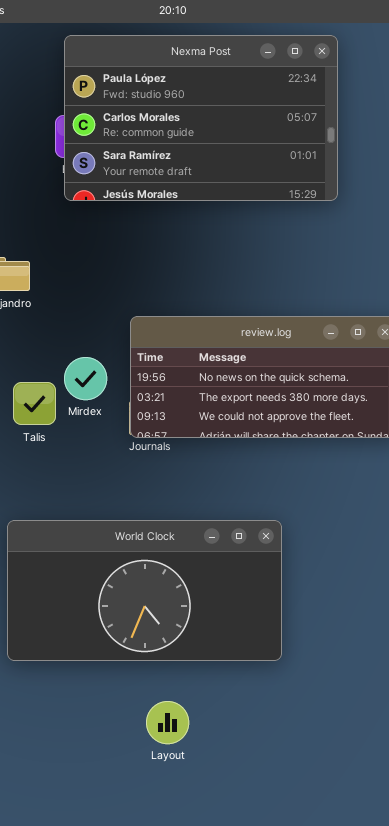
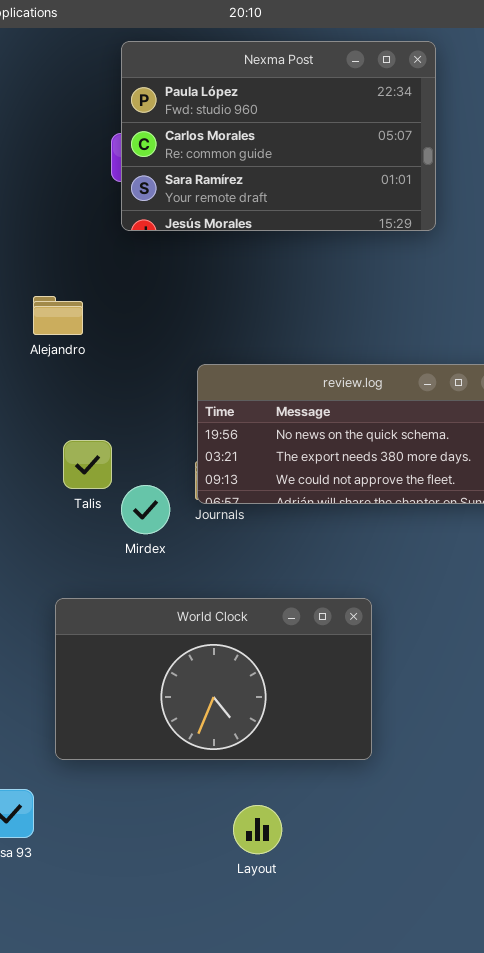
Mirdex: [64,357,107,400] -> [121,485,170,534], moved
Layout: [146,701,189,744] -> [233,805,282,854], moved

